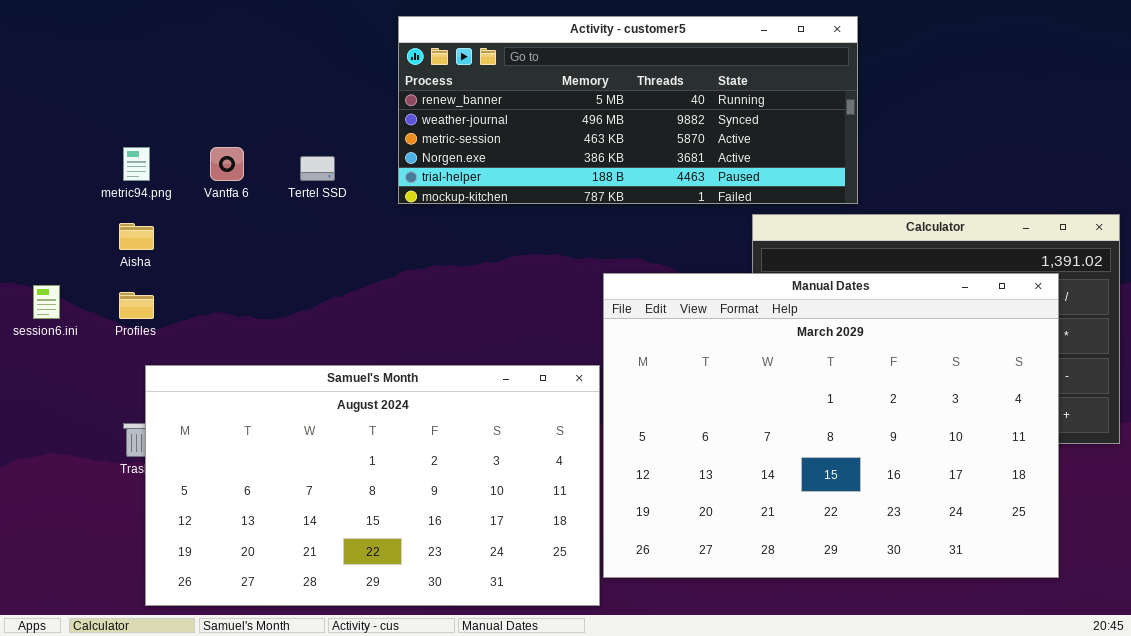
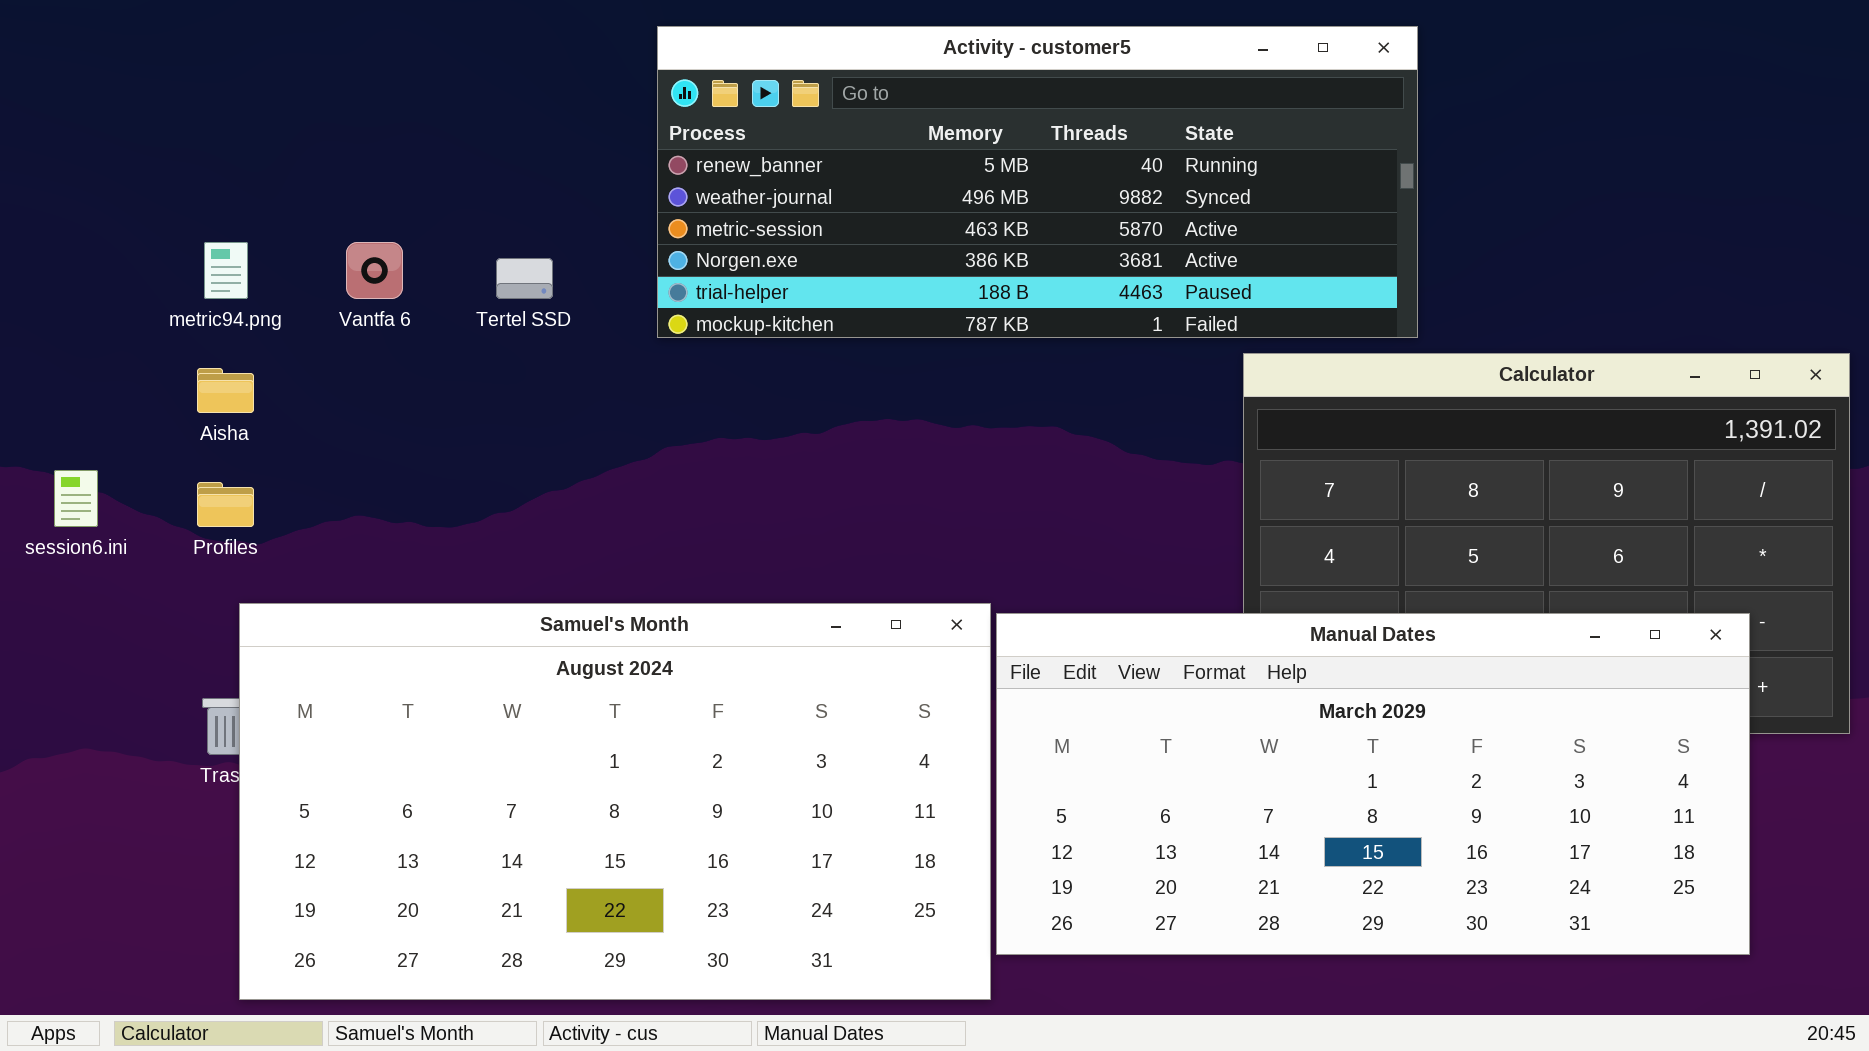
Manual Dates: [603,273,1059,578] -> [996,613,1750,955], resized

